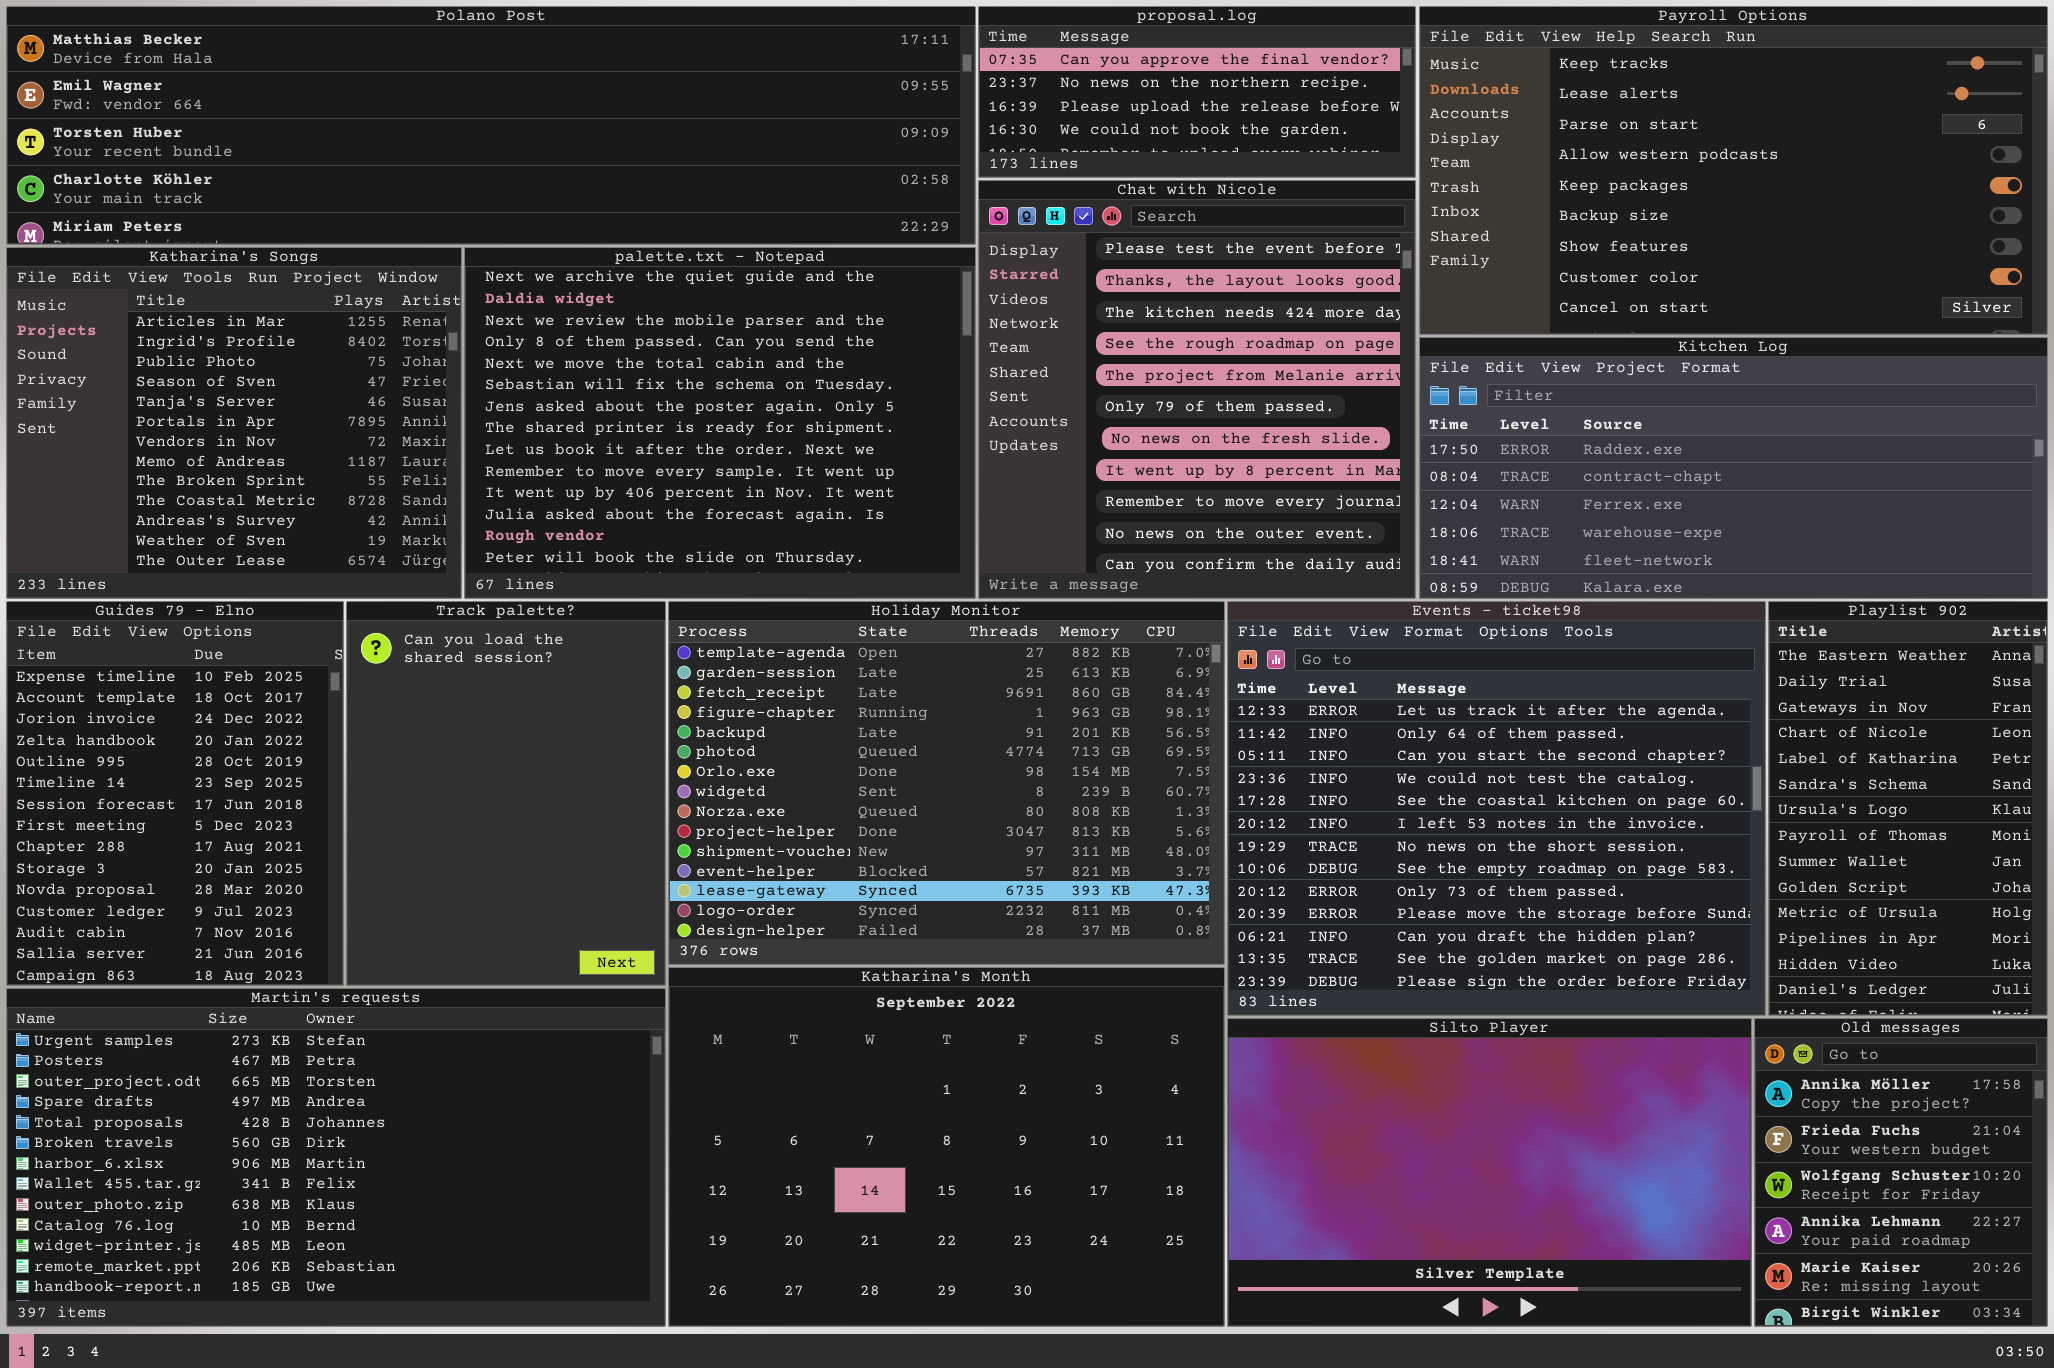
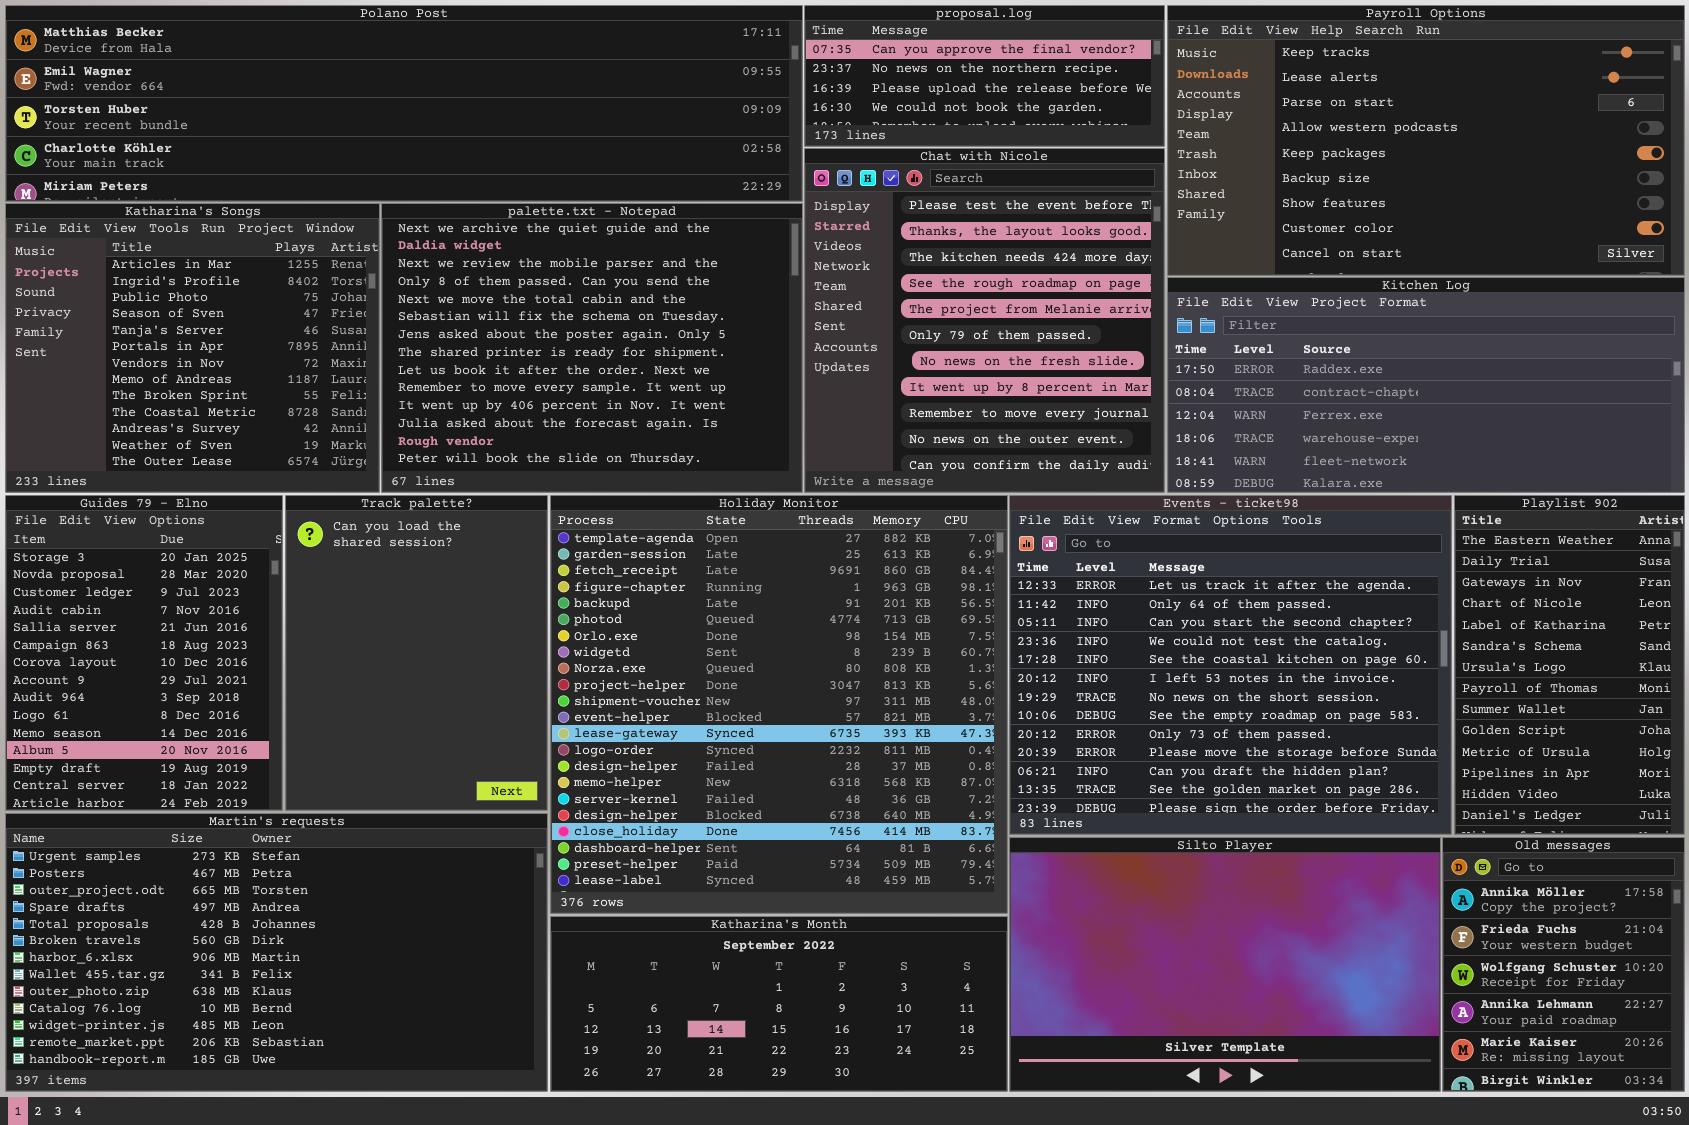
Guides 79 - Elno: [6,601,344,986] -> [5,495,283,811], scrolled down 9 rows
Holiday Monitor: [668,601,1225,965] -> [550,495,1008,914], resized
Katharina's Month: [668,967,1225,1327] -> [550,916,1008,1092], resized

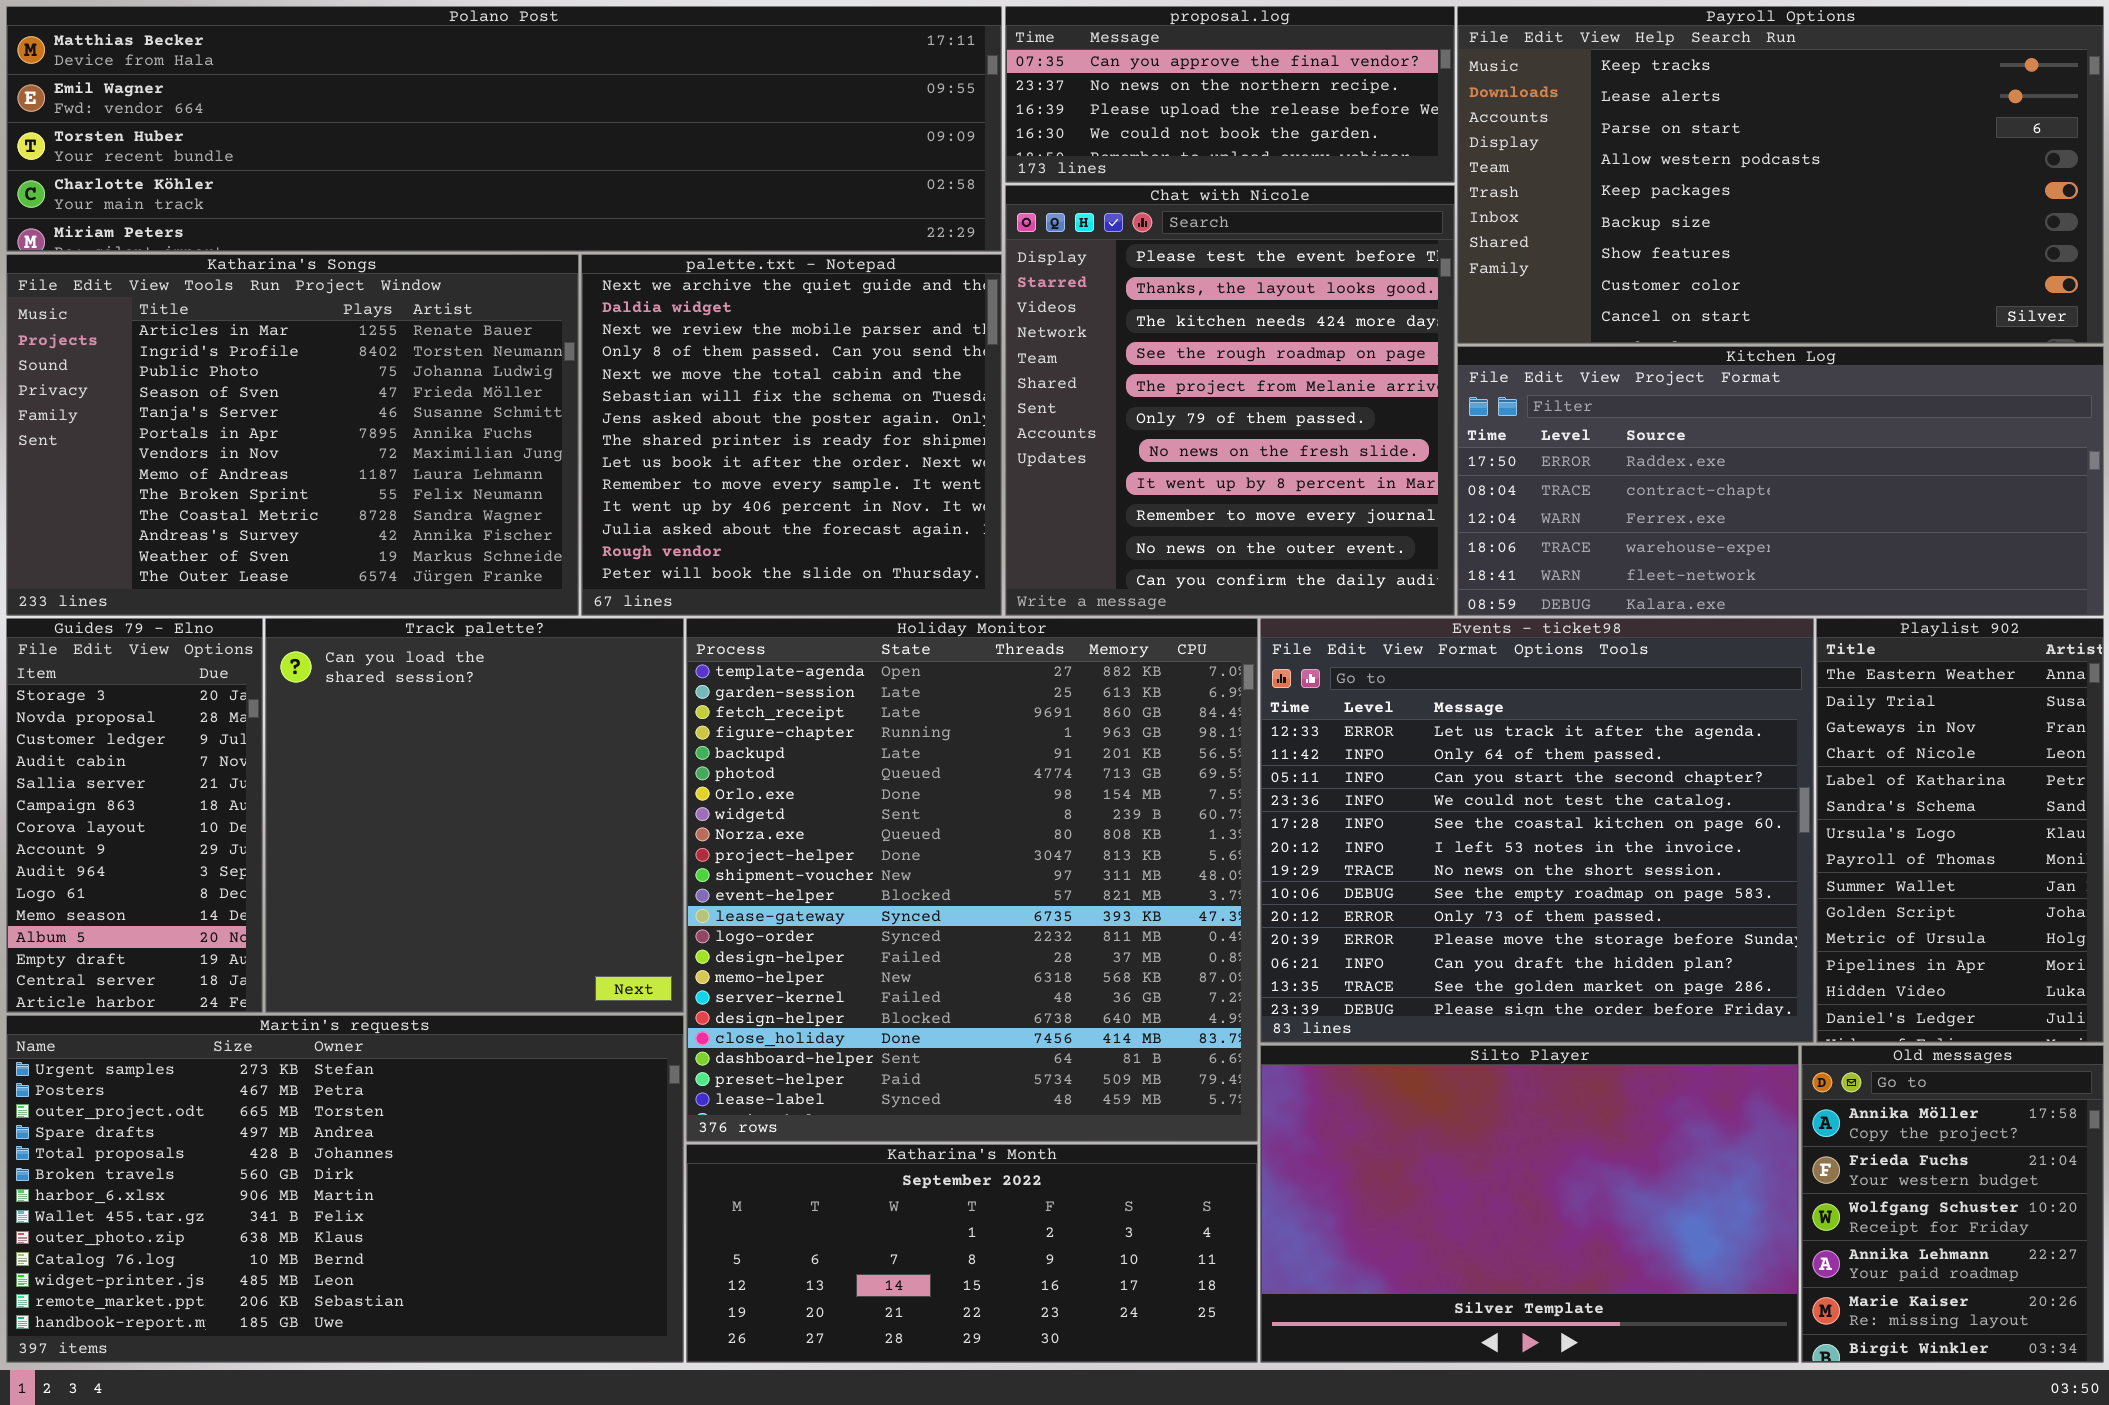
Katharina's Songs: [5,203,380,493] -> [6,254,579,616], resized
palette.txt - Notepad: [381,203,803,493] -> [581,254,1002,616], resized
Guides 79 - Elno: [5,495,283,811] -> [6,618,263,1013], resized
Track palette?: [285,495,548,811] -> [265,618,684,1013], resized

